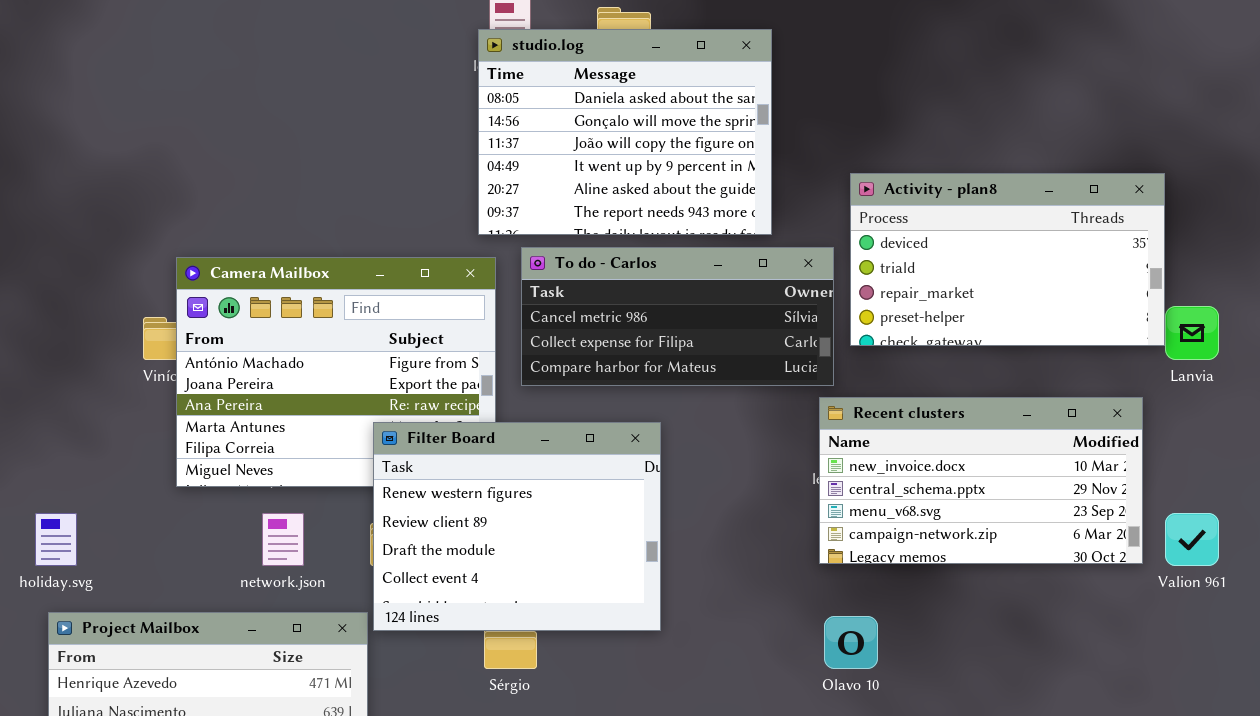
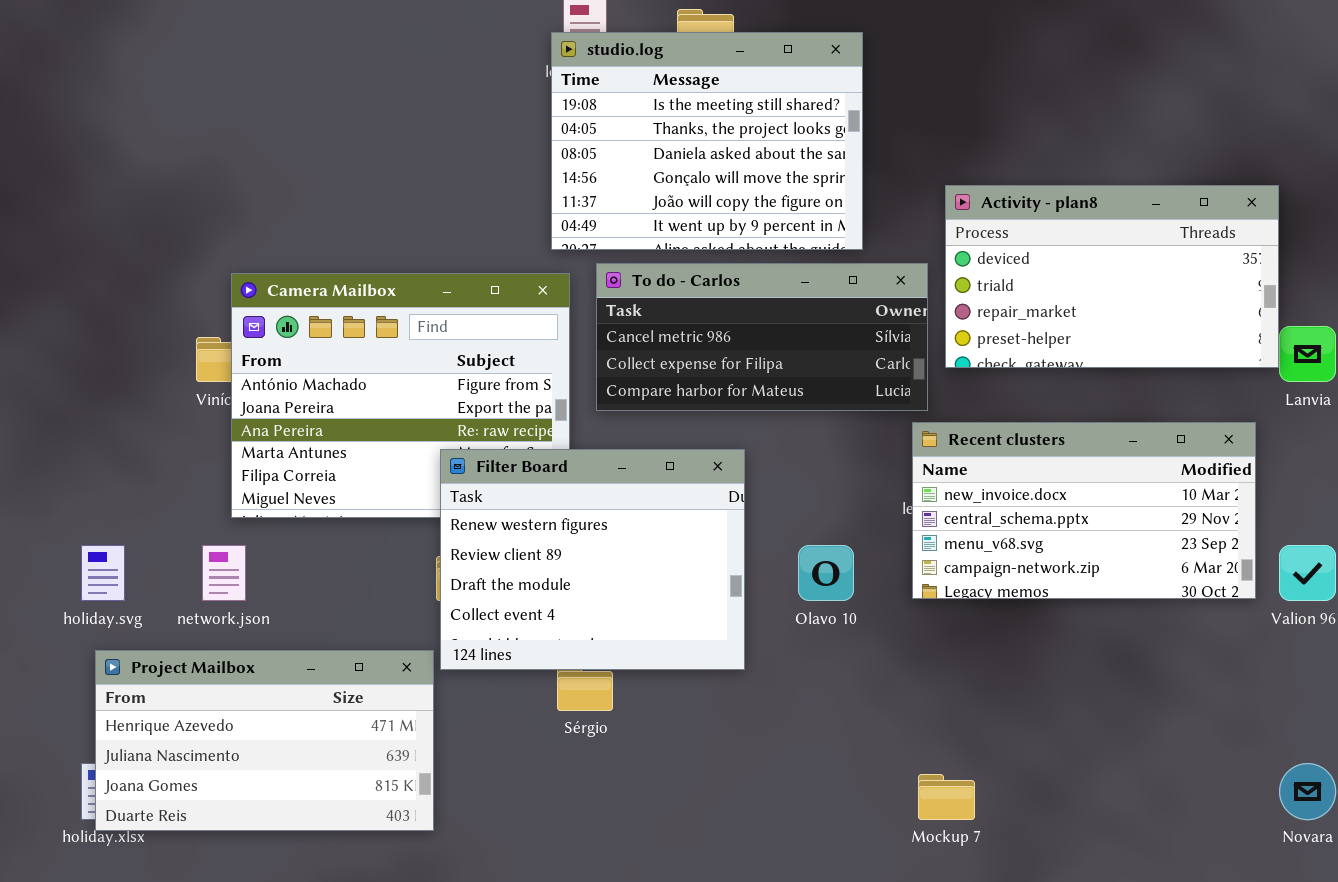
studio.log: [478,29,772,235] -> [551,32,863,250], scrolled up 2 rows
network.json: [262,513,304,566] -> [202,545,246,601], moved
Olavo 10: [824,616,878,669] -> [798,545,854,601], moved

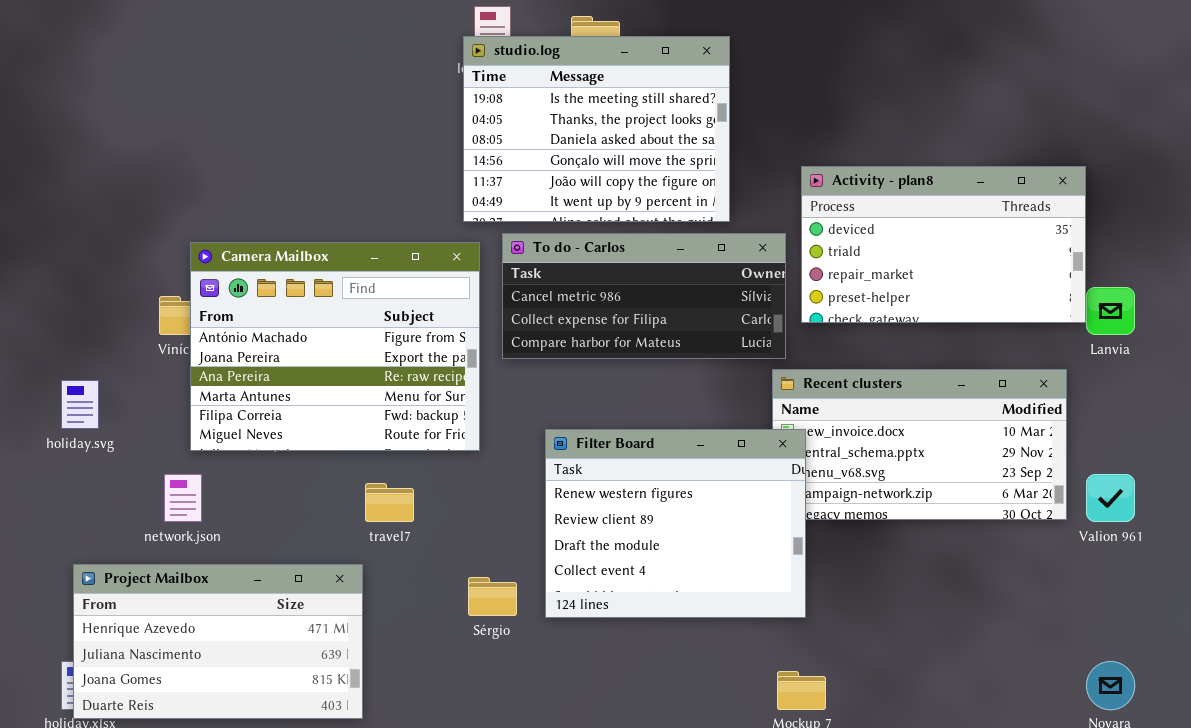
Filter Board: [440,449,745,670] -> [545,429,806,618], moved
holiday.svg: [81,545,125,601] -> [61,380,99,429], moved

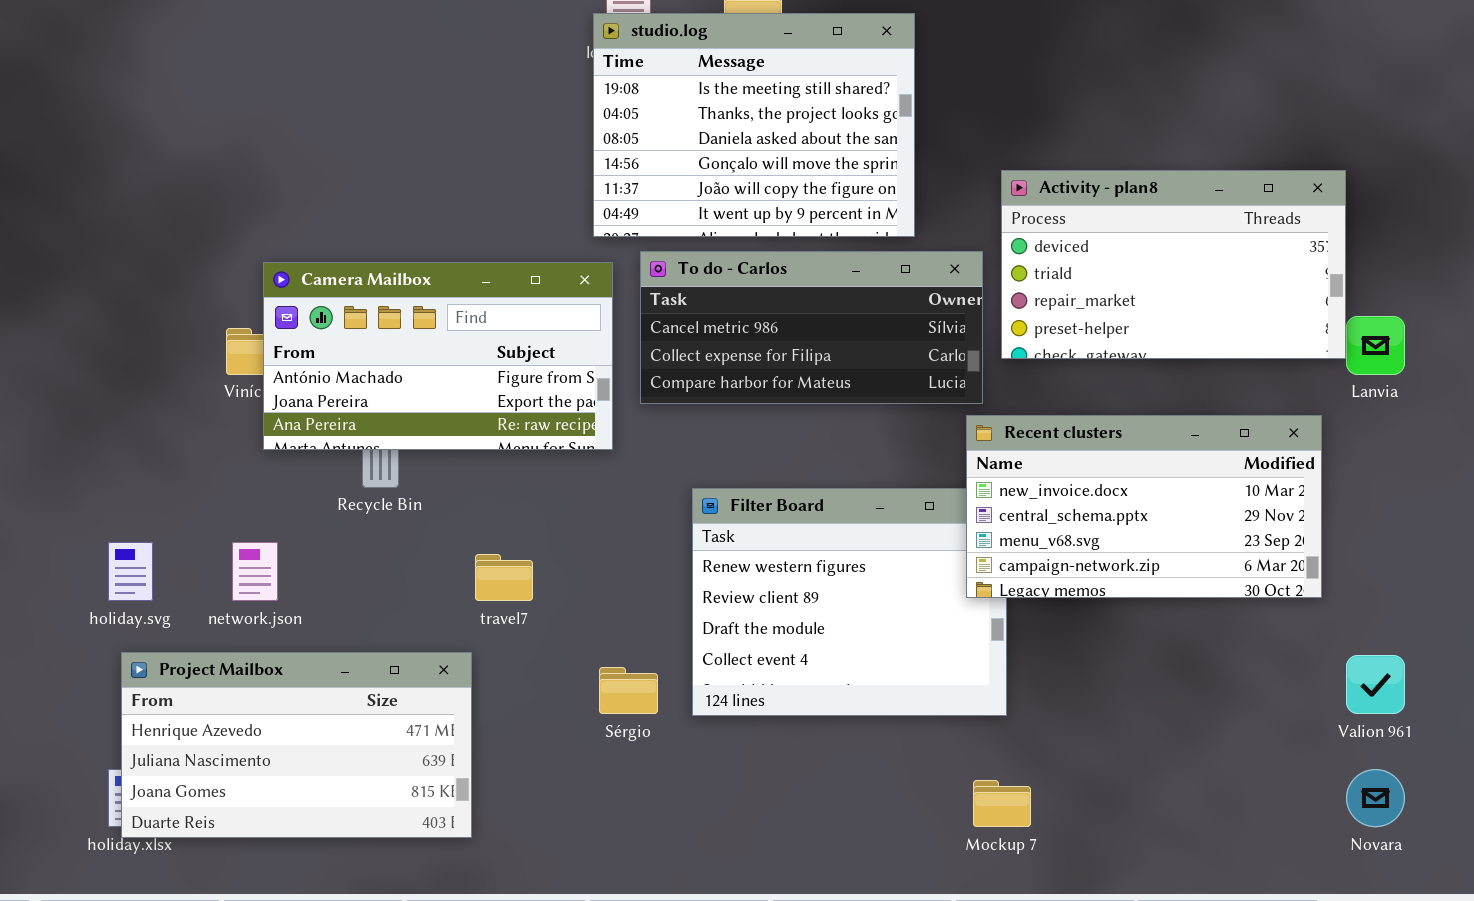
Camera Mailbox: [190,242,480,451] -> [263,262,613,450], resized
Recent clusters: [772,369,1067,520] -> [966,415,1322,598], raised
holiday.svg: [61,380,99,429] -> [108,542,153,601], moved
Valion 961: [1086,474,1135,522] -> [1346,655,1405,714], moved

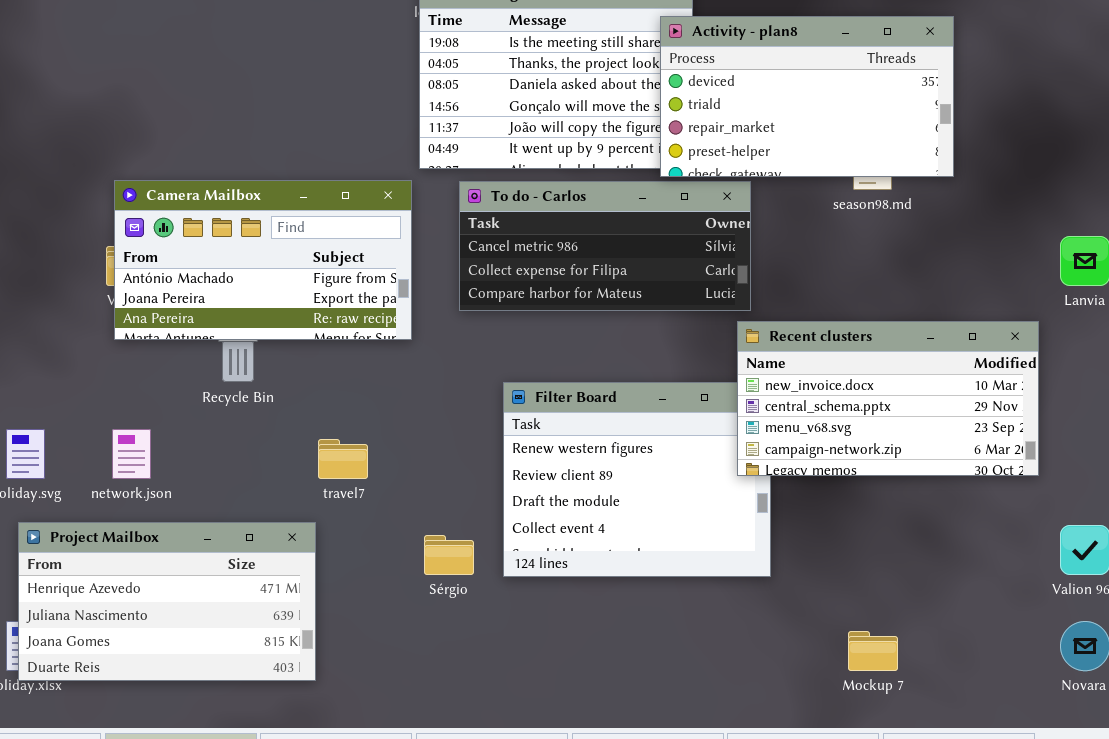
Activity - plan8: [1001,170,1346,359] -> [660,16,954,177], moved
Camera Mailbox: [263,262,613,450] -> [114,180,412,340], moved
Mockup 7: [973,780,1031,827] -> [848,631,898,671], moved

